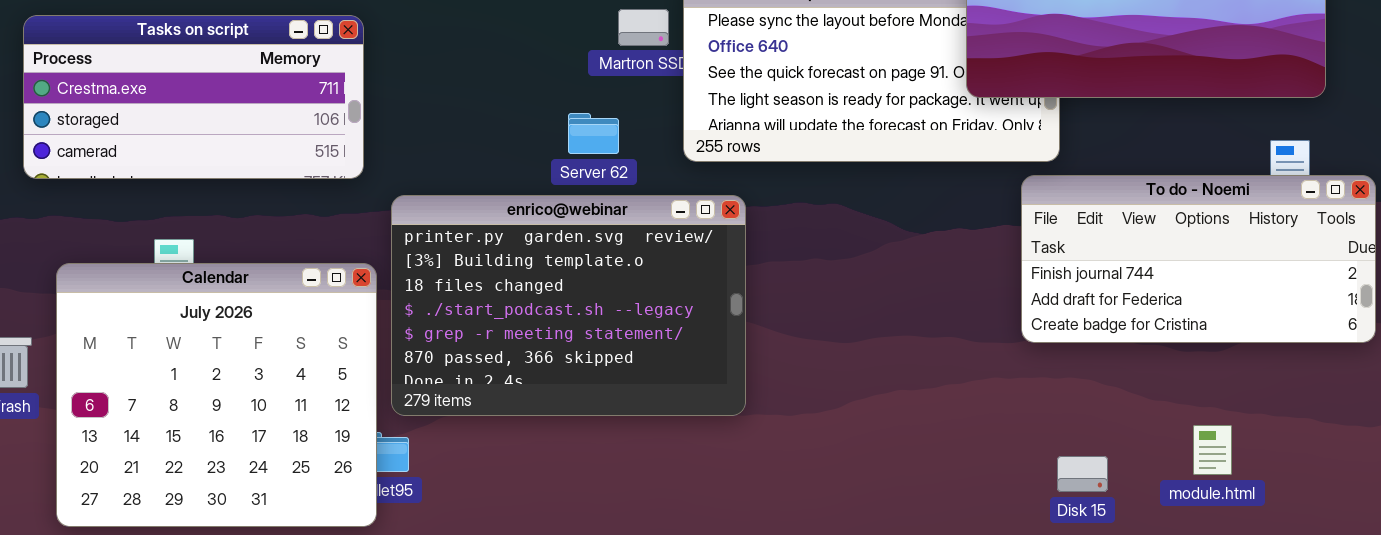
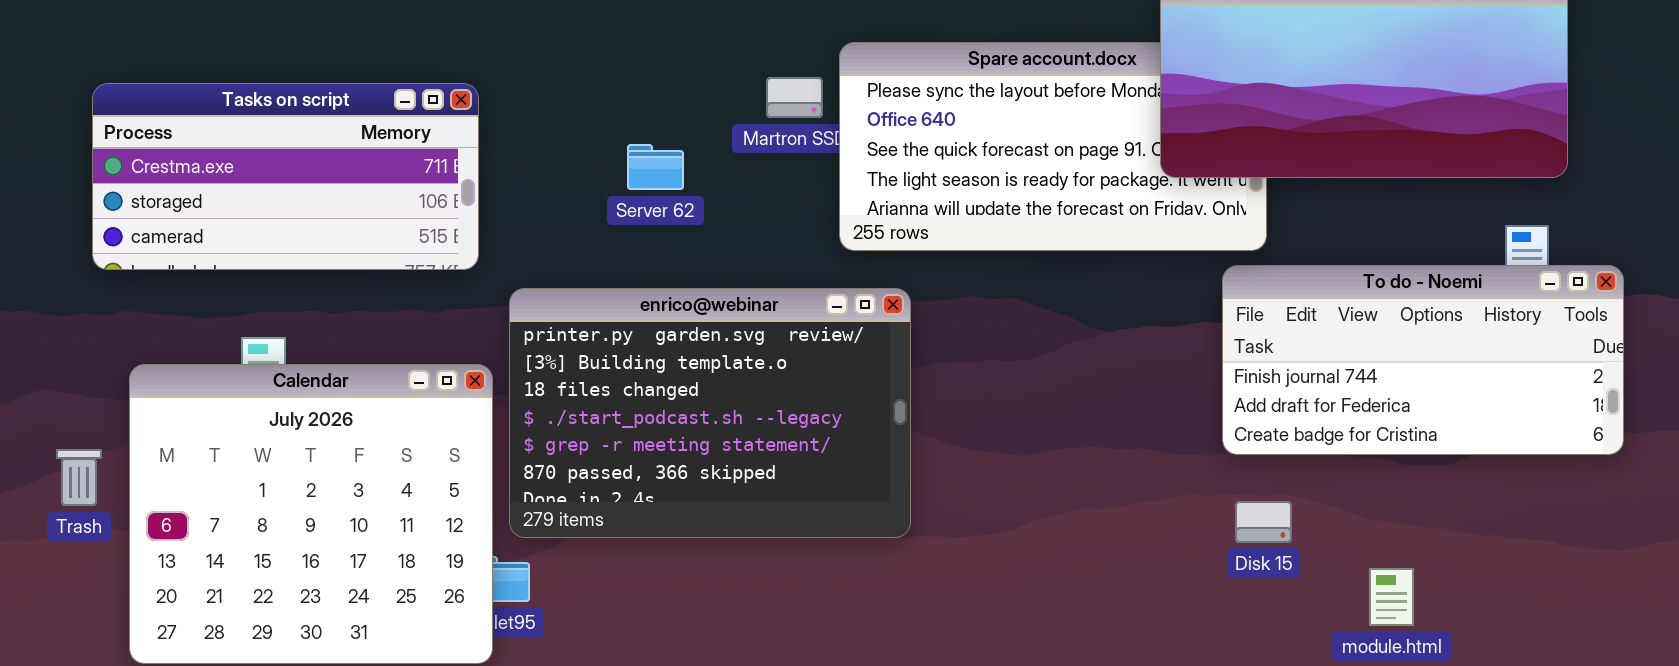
Server 62: [568,113,619,154] -> [627,144,684,190], moved
module.html: [1193,425,1232,475] -> [1369,568,1414,626], moved
Disk 15: [1057,456,1108,492] -> [1235,501,1292,543], moved

